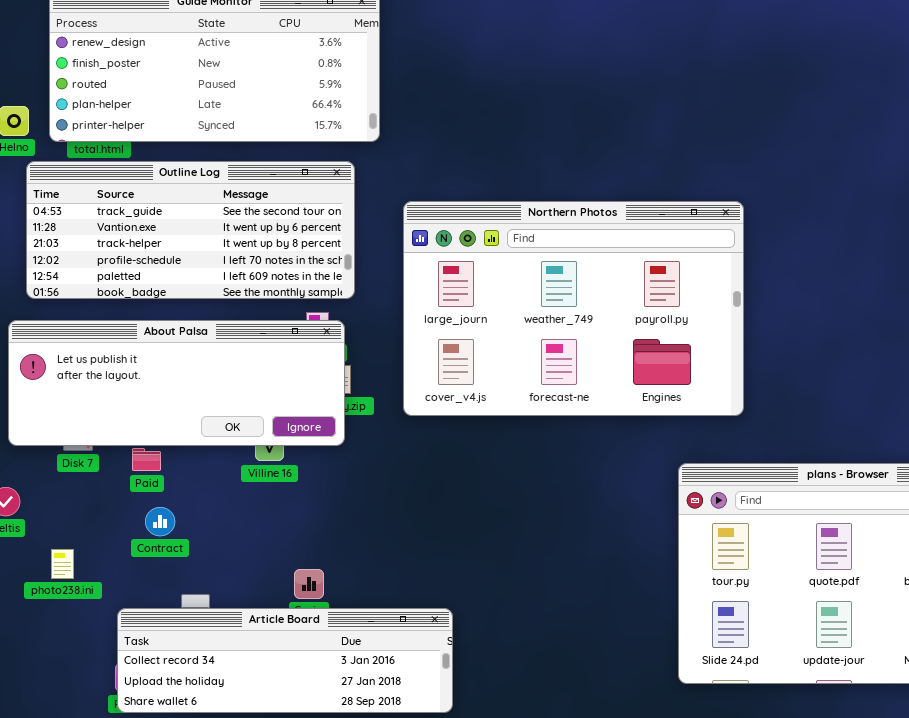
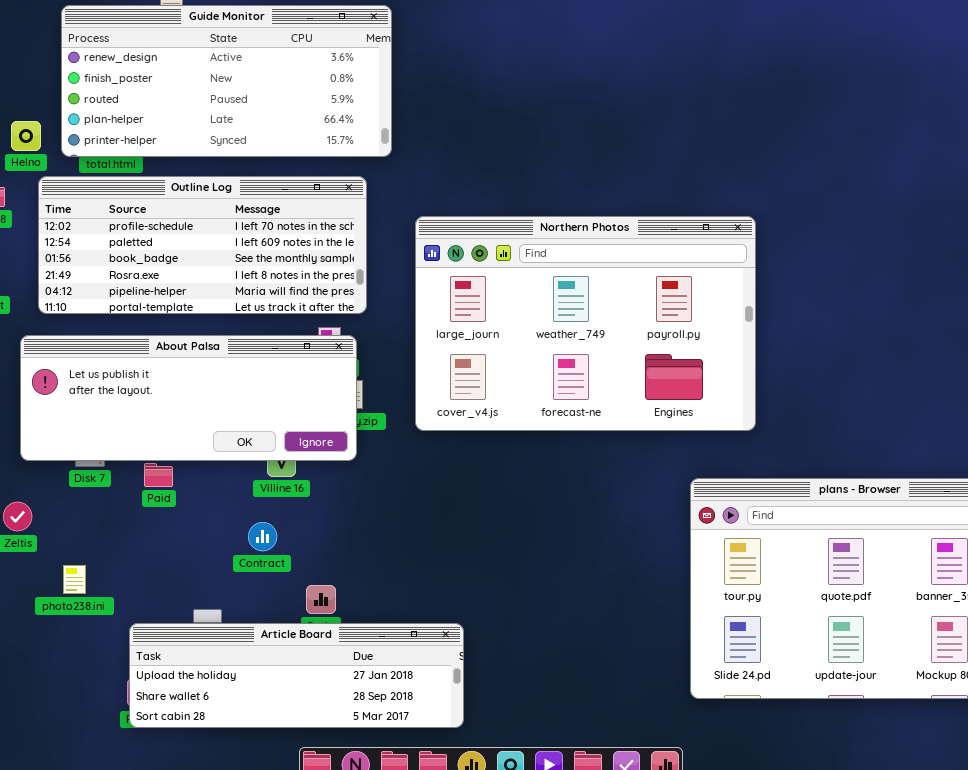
Outline Log: [26,161,355,299] -> [38,176,367,314], scrolled down 3 rows
Contract: [145,507,175,536] -> [248,522,277,551], moved
Article Board: [117,608,453,713] -> [129,623,464,728], scrolled down 1 row

